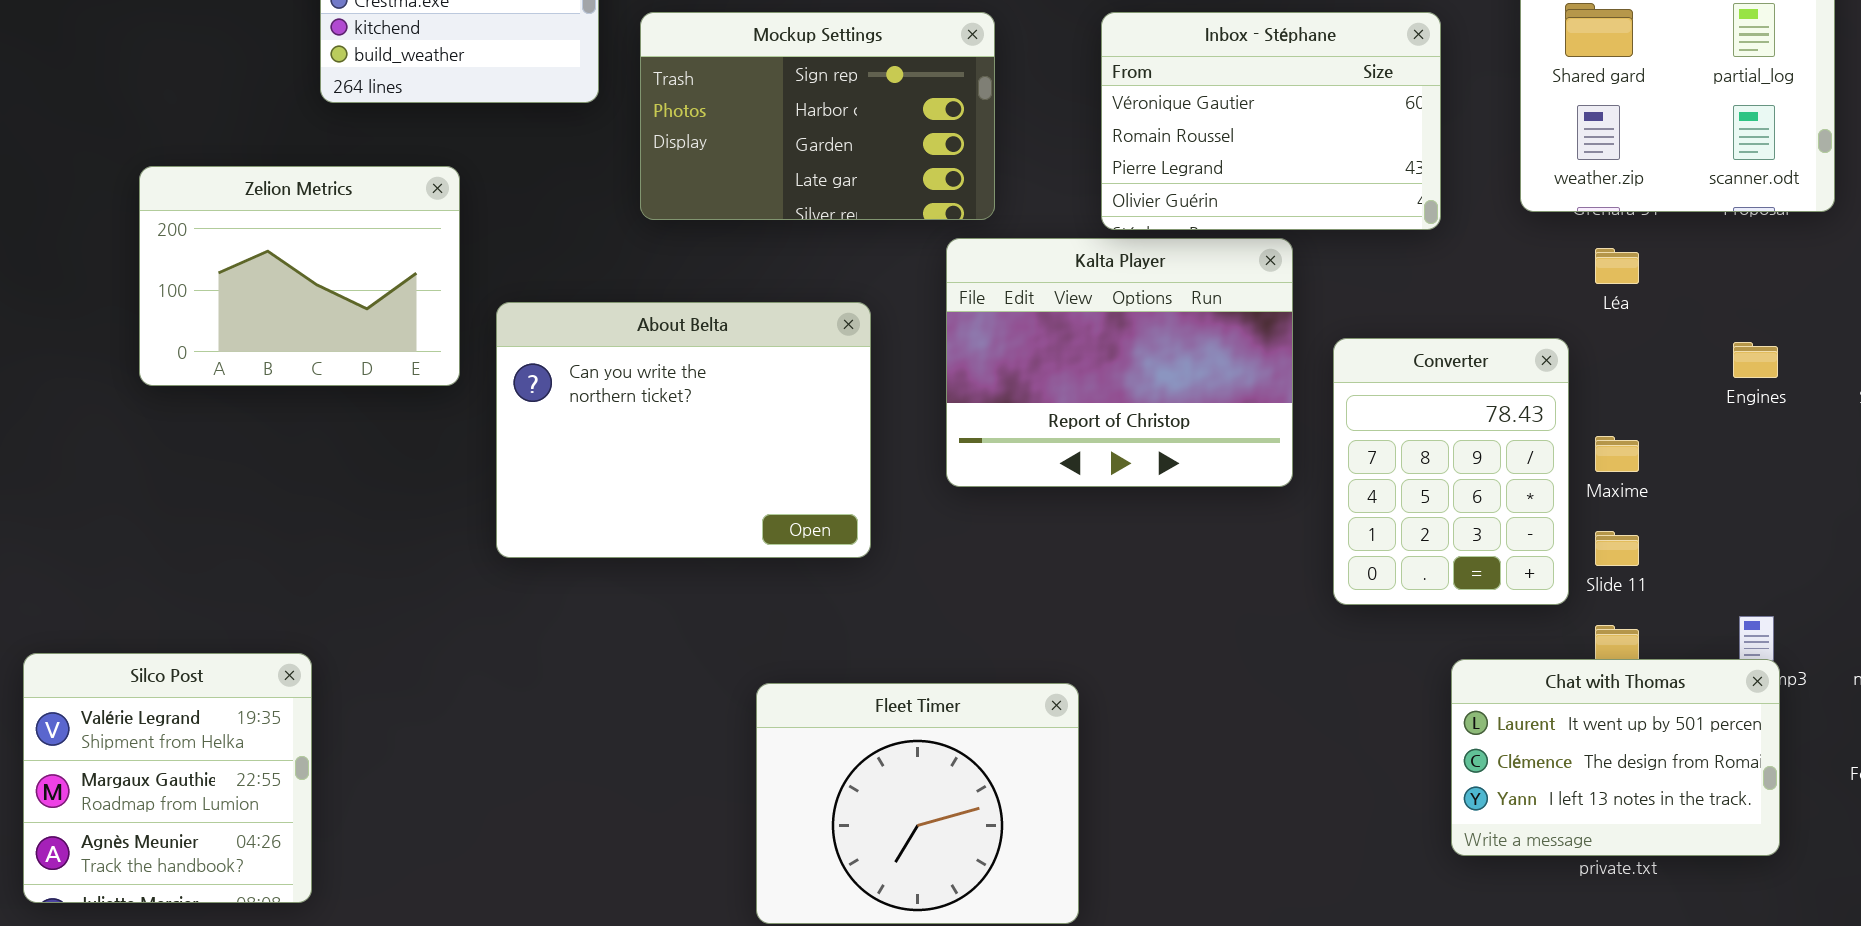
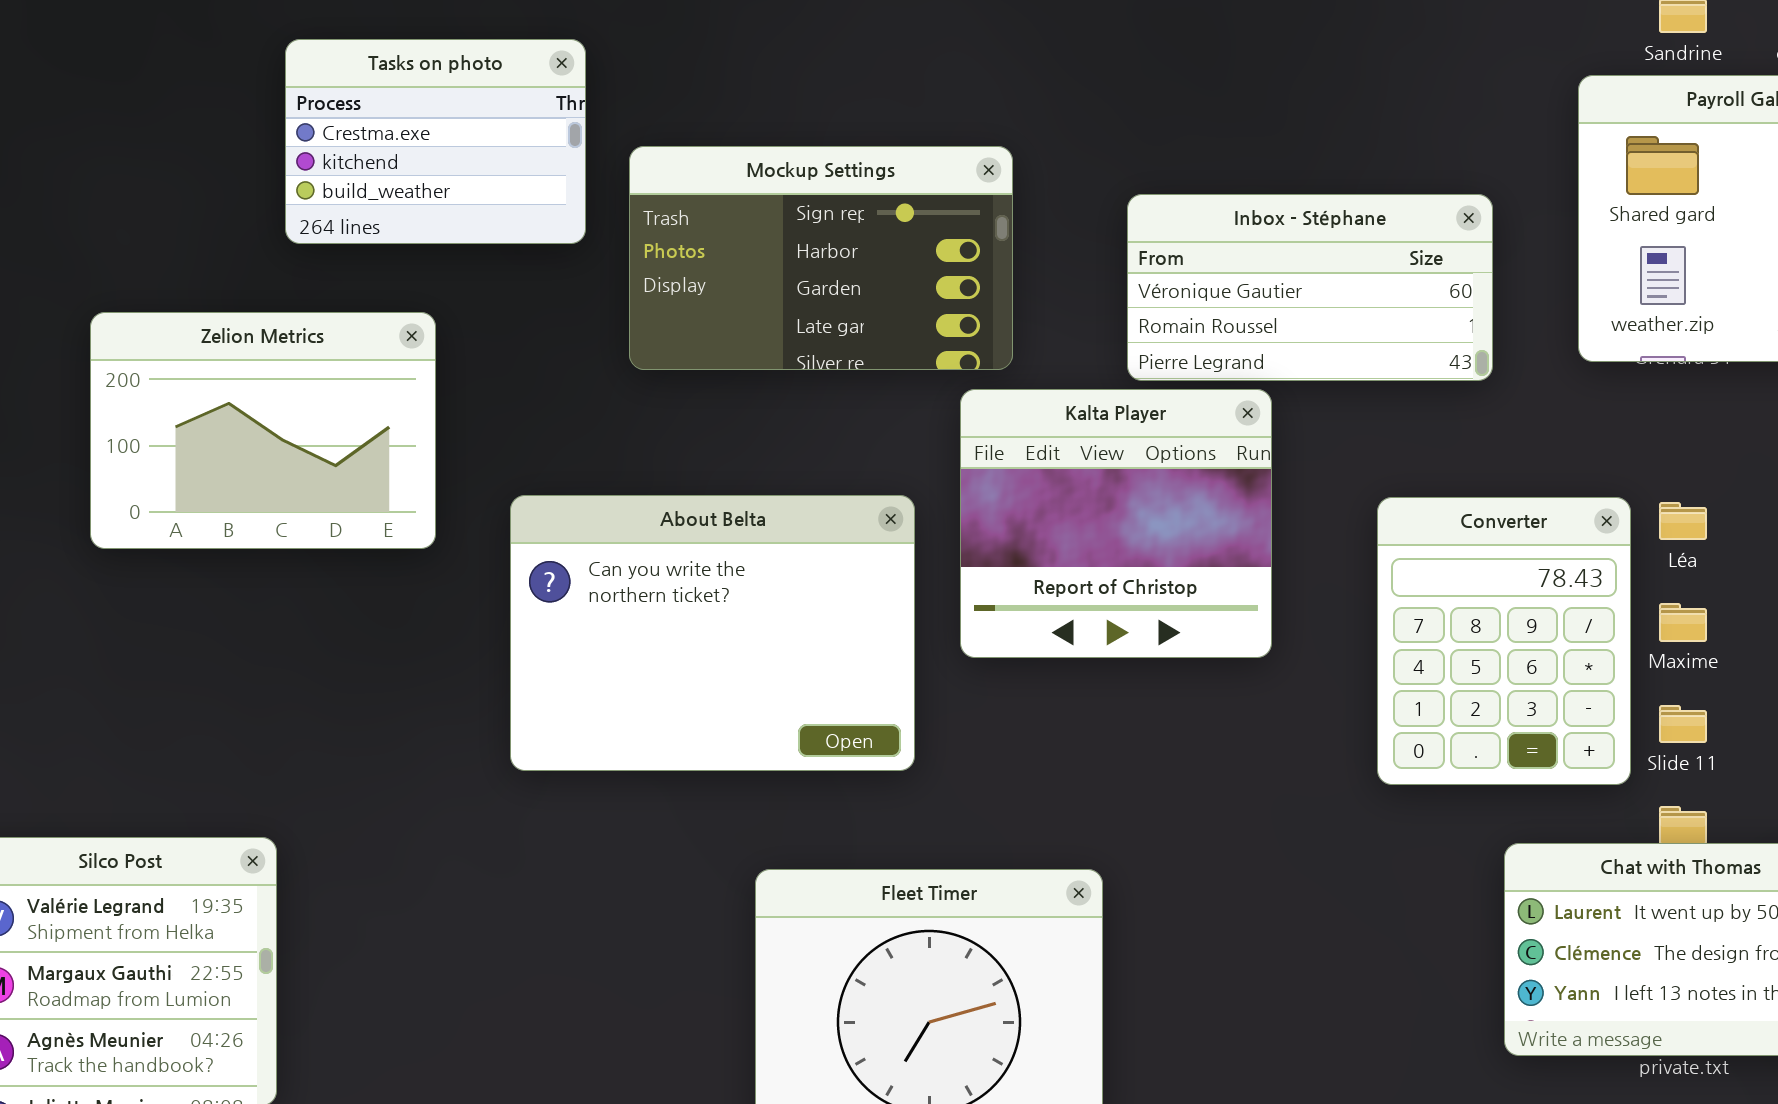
Inbox - Stéphane: [1101,12,1441,230] -> [1127,194,1493,381], resized
Kalta Player: [946,238,1293,487] -> [960,389,1272,658], resized
Léa: [1595,248,1639,284] -> [1659,502,1707,540], moved
About Belta: [496,302,871,558] -> [510,495,915,771], moved

